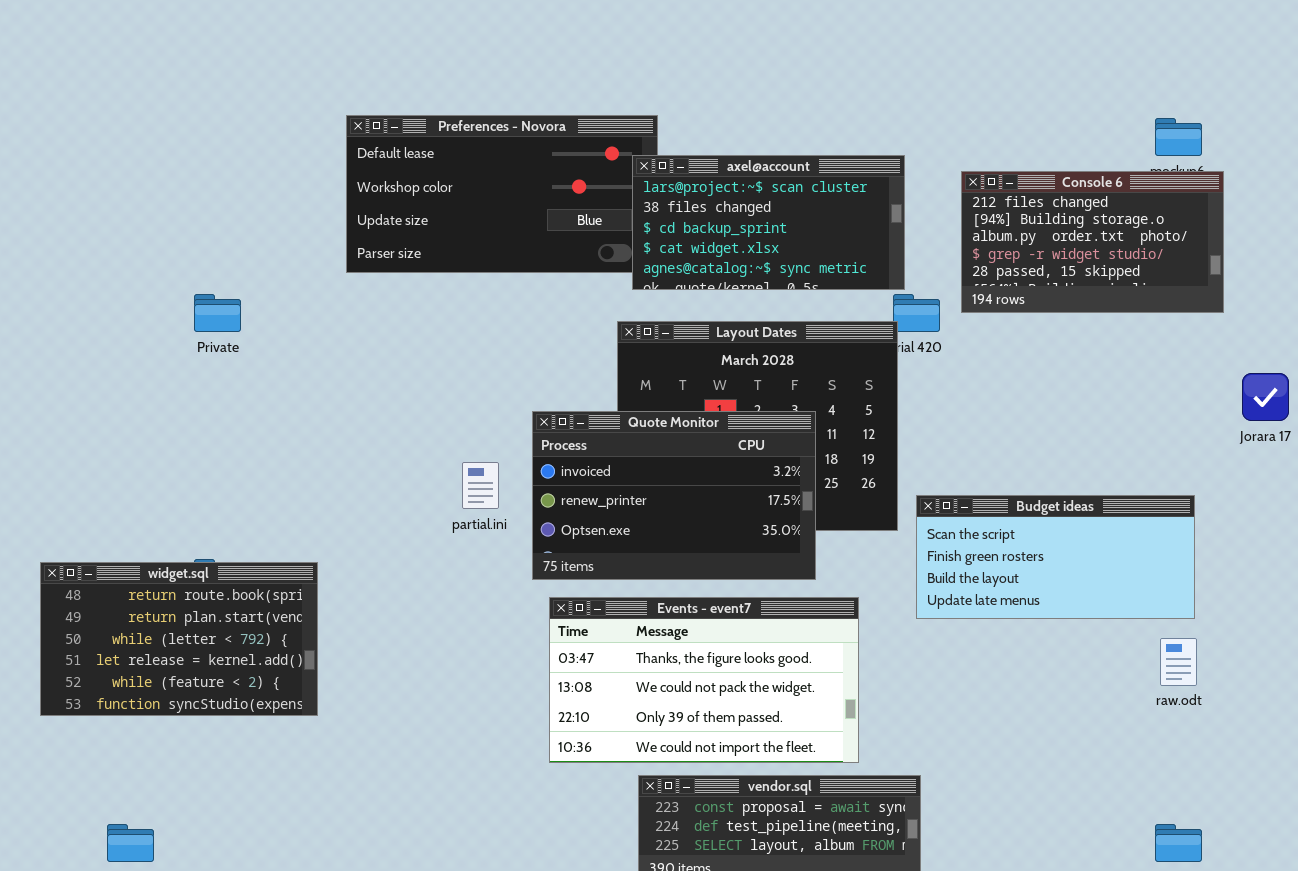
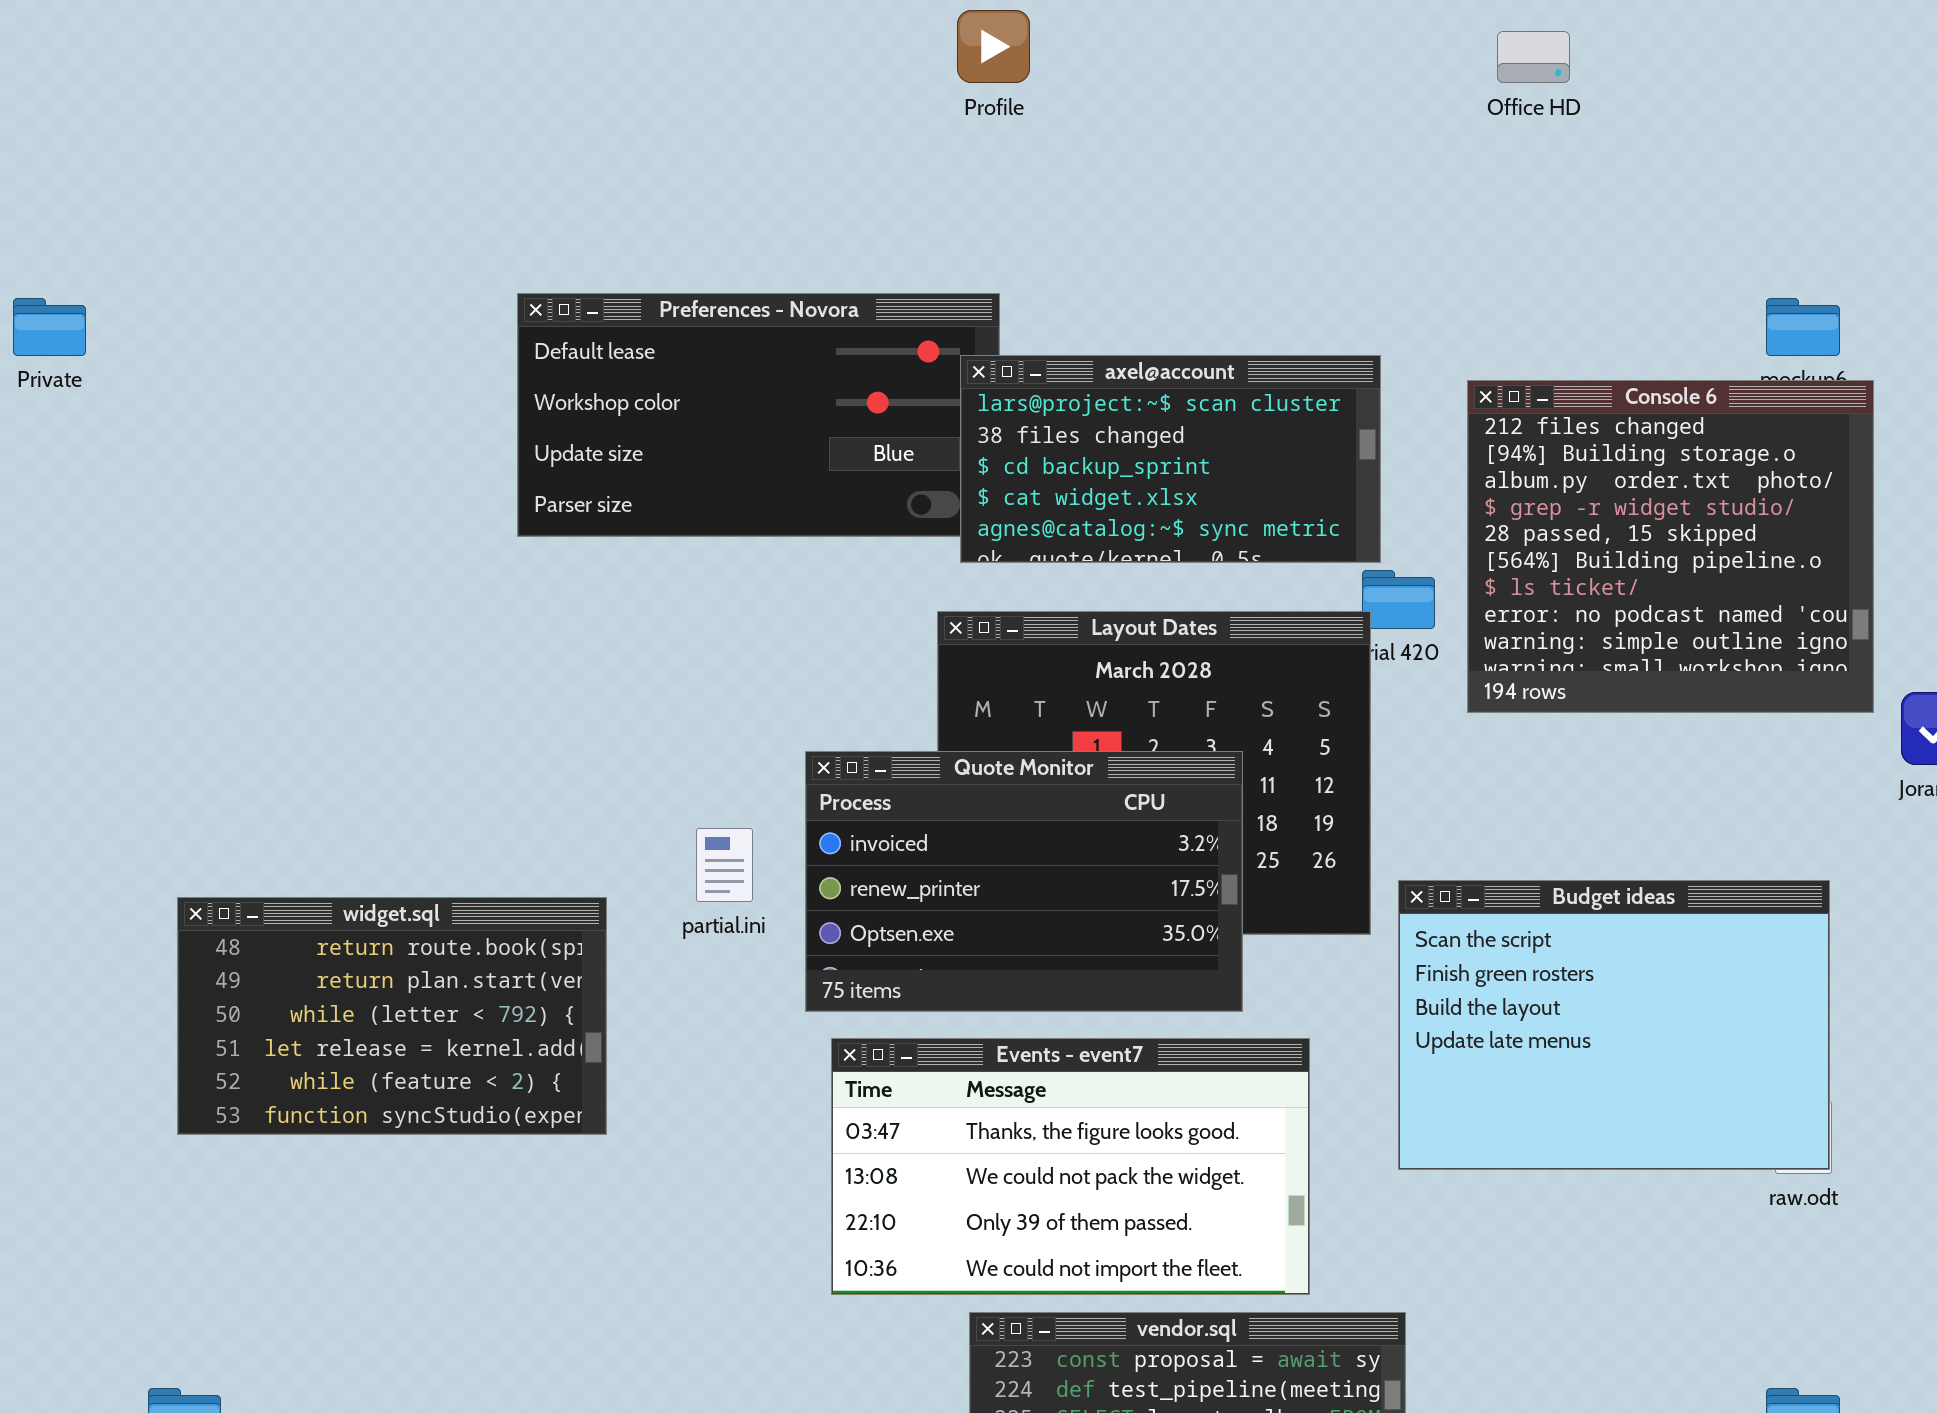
Console 6: [961,171,1224,313] -> [1467,380,1874,713], resized
Private: [194,294,241,332] -> [13,298,86,356], moved
Budget ideas: [916,495,1195,619] -> [1398,880,1830,1170], resized
widget.sql: [40,562,318,716] -> [177,897,607,1135], moved

